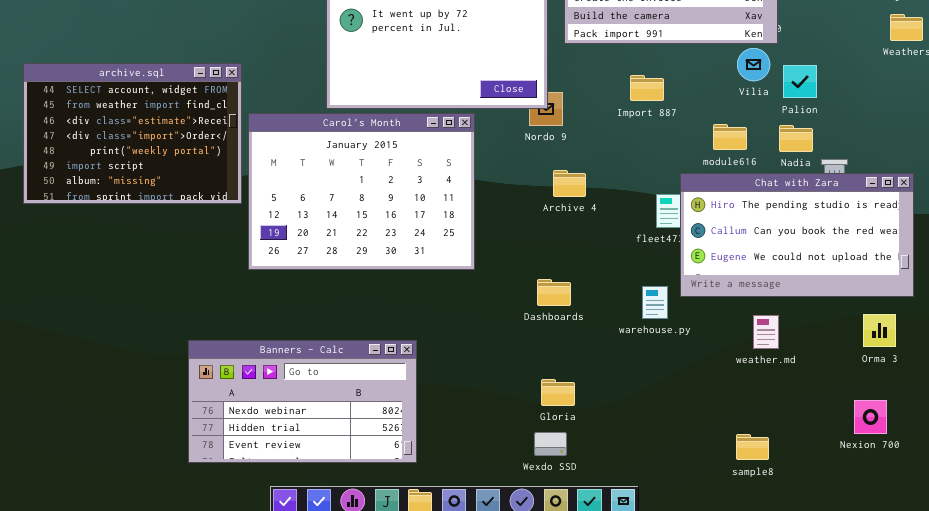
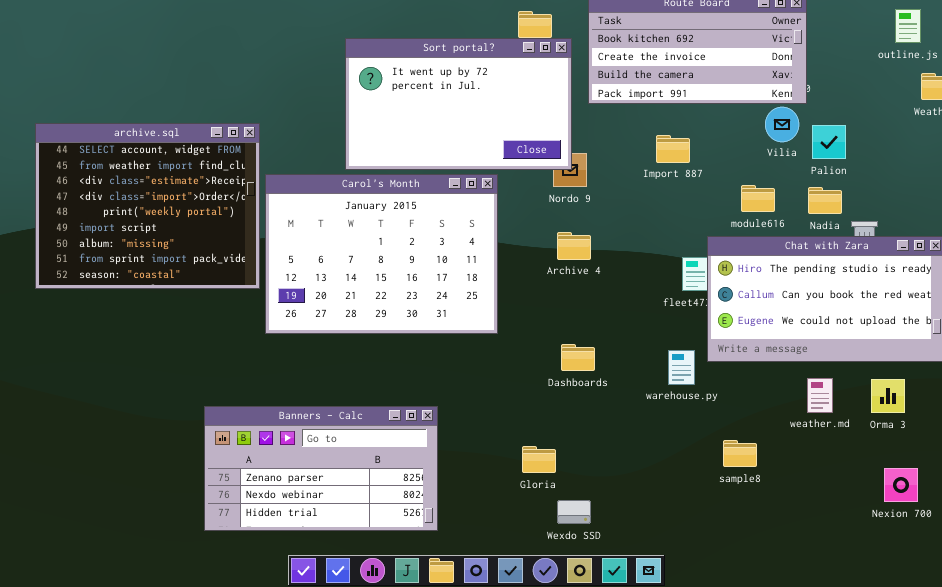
archive.sql: [23,63,242,204] -> [35,123,260,289], resized
Archive 4: [553,170,586,197] -> [557,232,591,260], moved
Orma 3: [863,314,896,347] -> [871,379,905,413], moved
weather.md: [753,315,779,349] -> [807,378,833,413], moved
Banners - Calc: [188,340,417,463] -> [204,406,438,531], scrolled up 1 row
Gloria: [541,379,575,406] -> [522,446,556,473], moved
sample8: [736,434,769,460] -> [723,440,757,467], moved

